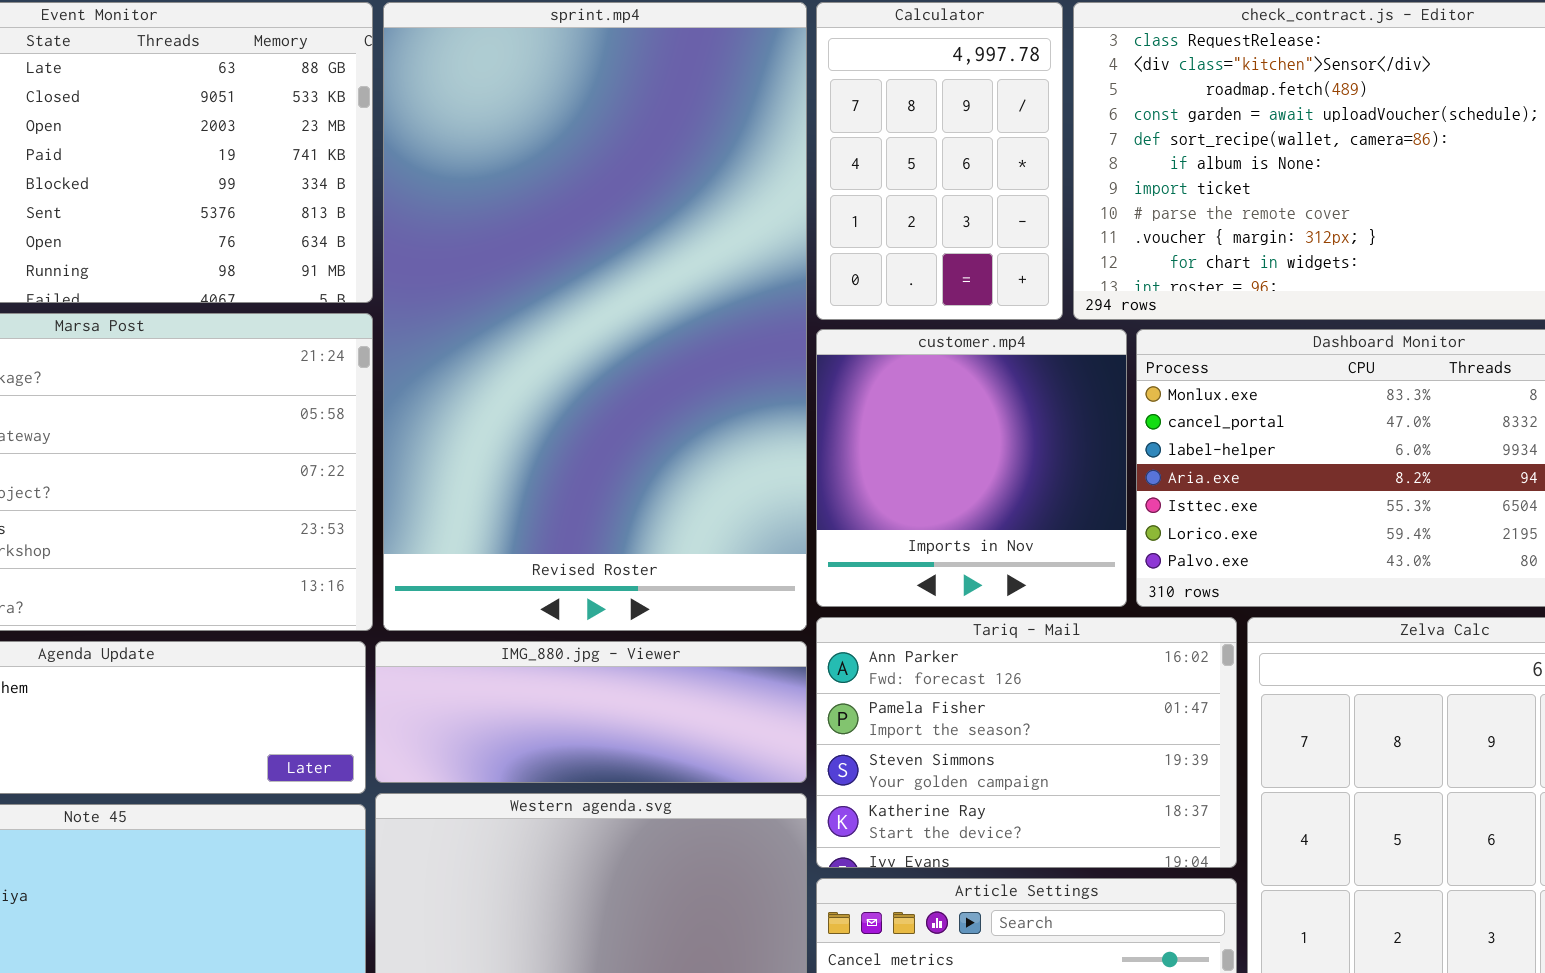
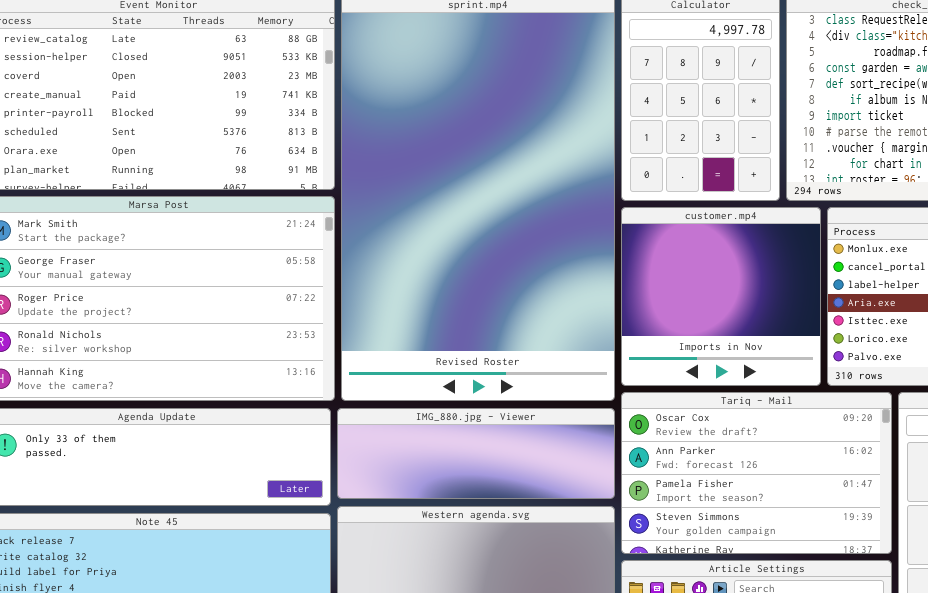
Tariq - Mail: [816,617,1237,868] -> [621,392,892,554], scrolled up 1 row

